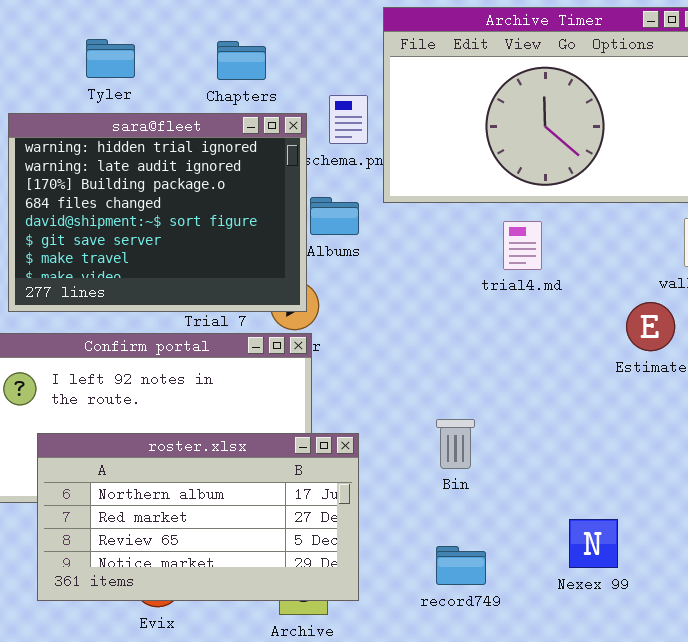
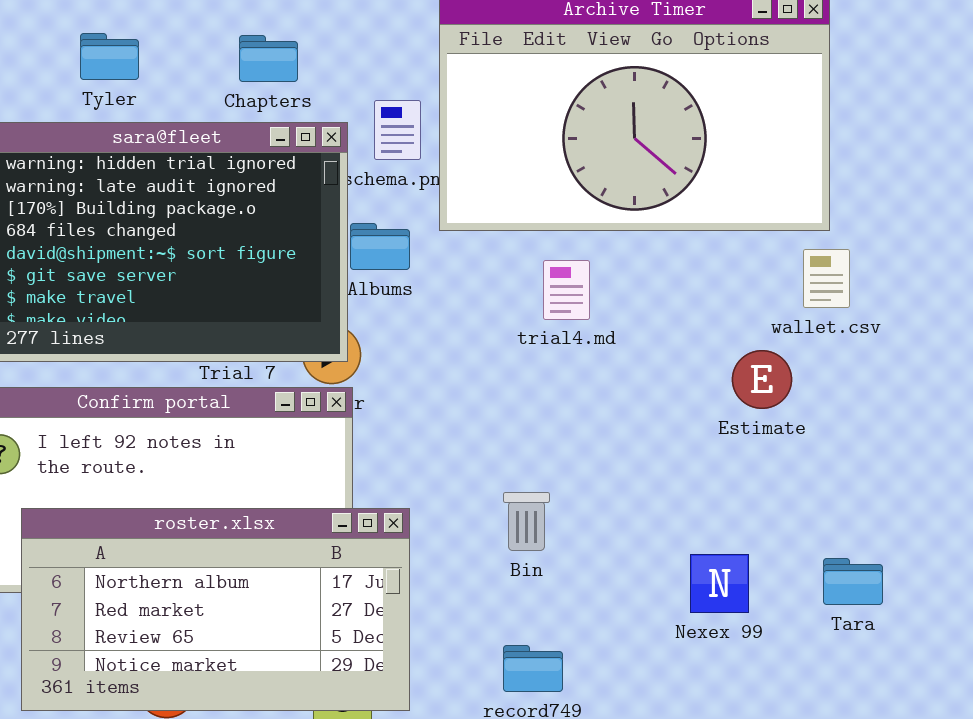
trial4.md: [503,221,542,270] -> [543,260,590,320], moved
Nexex 99: [569,519,618,568] -> [690,554,749,613], moved

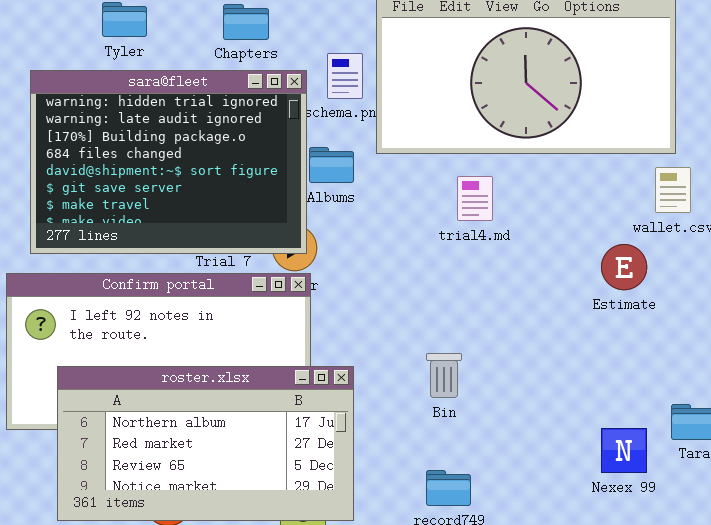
Nexex 99: [690,554,749,613] -> [601,428,647,473], moved

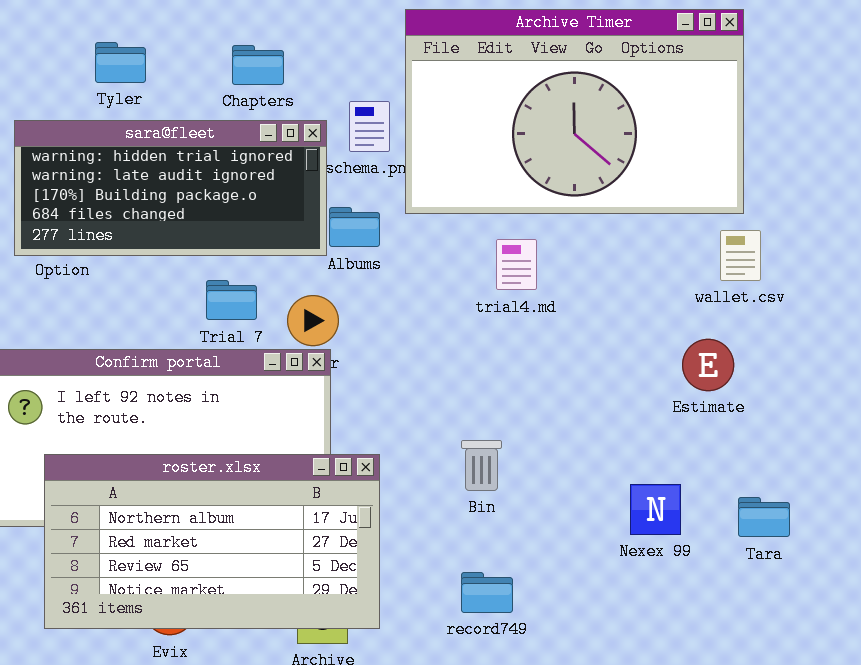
sara@fleet: [30,70,307,254] -> [14,120,327,256], resized
Estimate: [601,244,647,290] -> [682,339,734,391], moved
Nexex 99: [601,428,647,473] -> [630,484,681,535], moved

